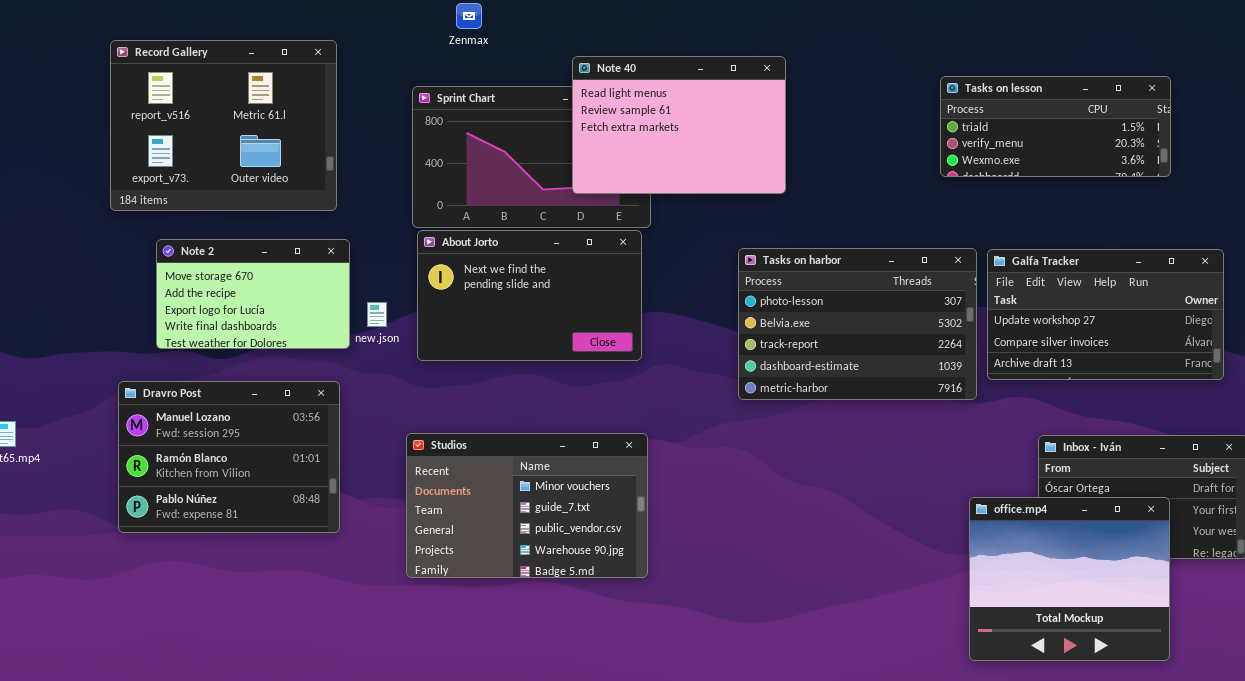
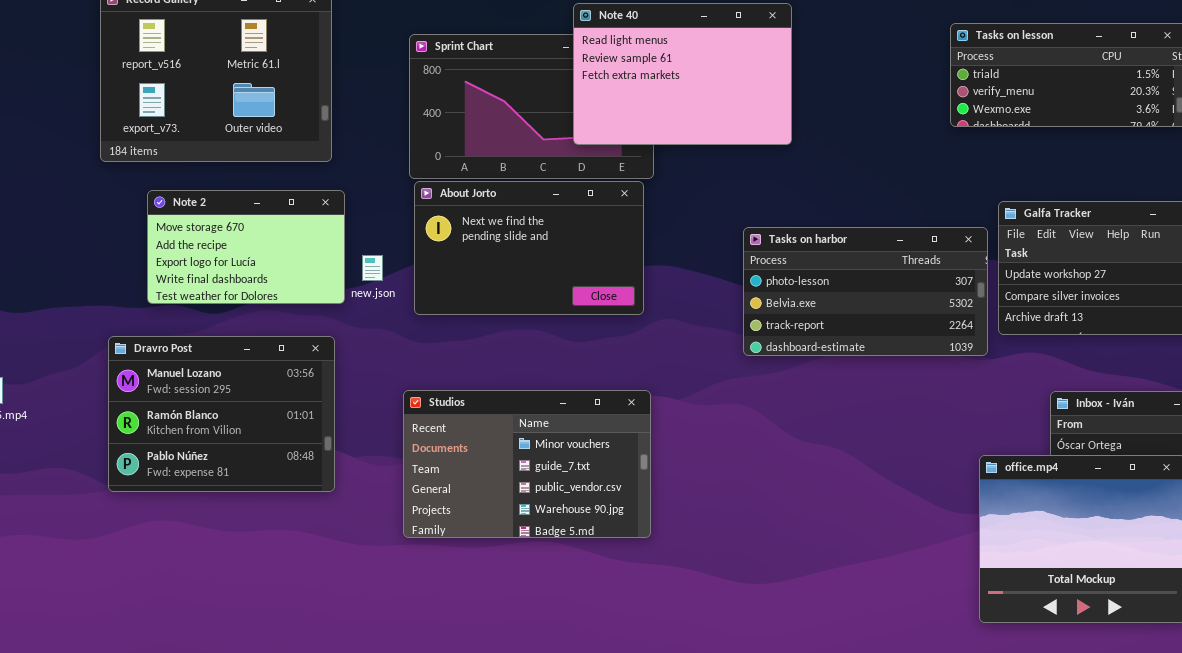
Tasks on harbor: [738,248,977,400] -> [743,227,988,356], resized

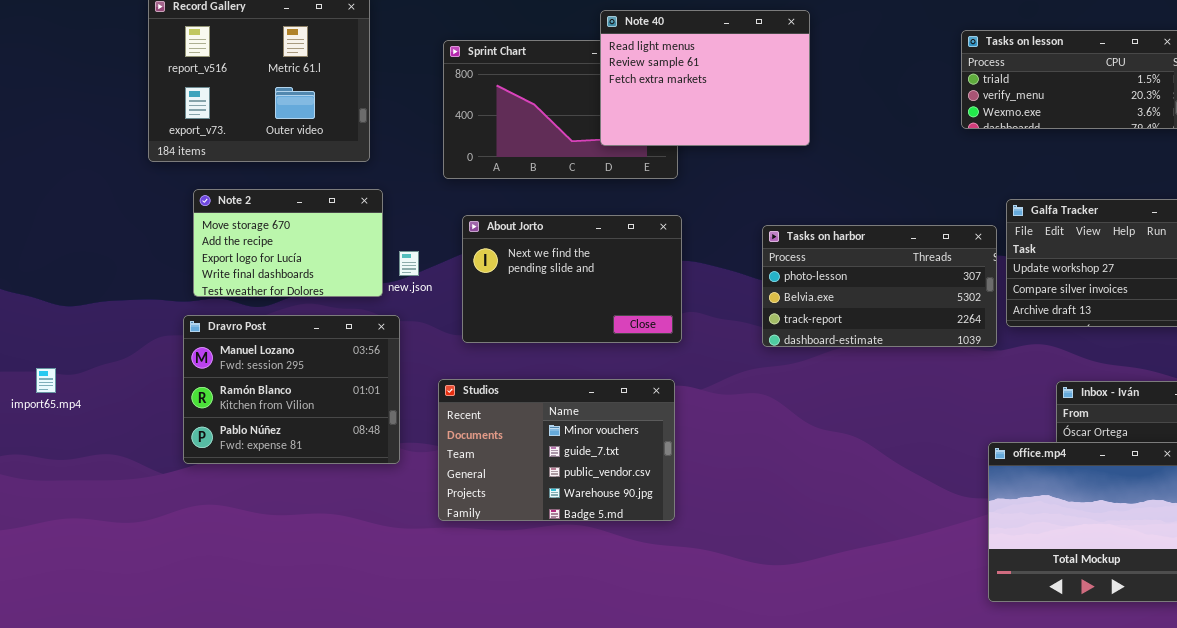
About Jorto: [414,181,644,315] -> [462,215,682,343], moved
Dravro Post: [108,336,335,492] -> [183,315,400,464], moved

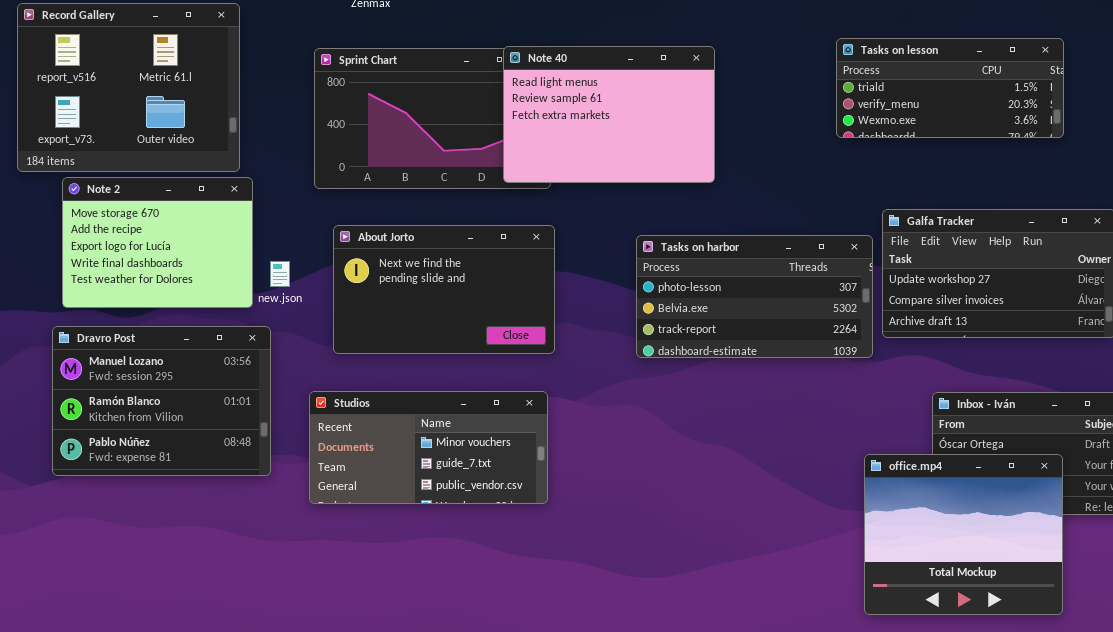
Note 40: [600,10,810,146] -> [503,46,715,183], moved
Note 2: [193,189,383,297] -> [62,177,253,308], resized
Studios: [438,379,675,521] -> [309,391,548,504], resized

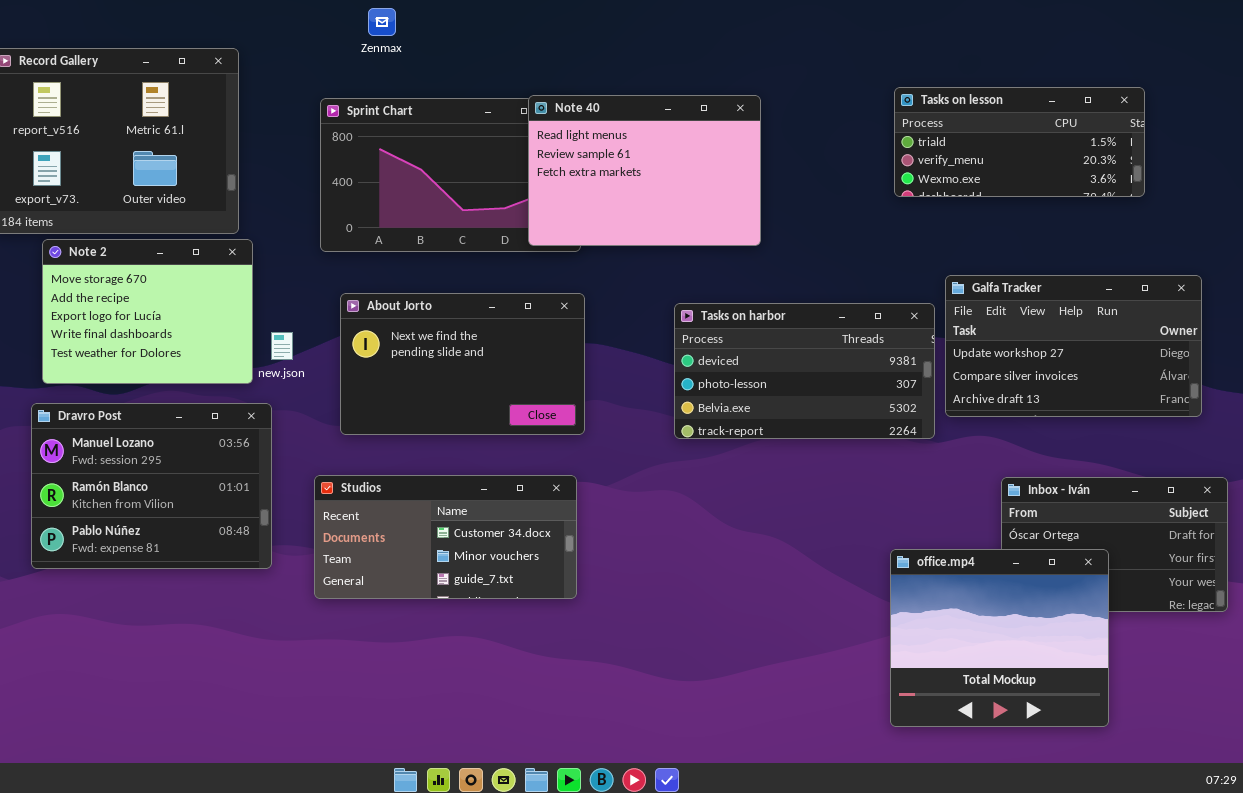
Tasks on harbor: [636,235,873,358] -> [674,303,935,439], scrolled up 1 row
Studios: [309,391,548,504] -> [314,475,577,599], scrolled up 1 row
office.mp4: [864,454,1063,615] -> [890,549,1109,727], moved

